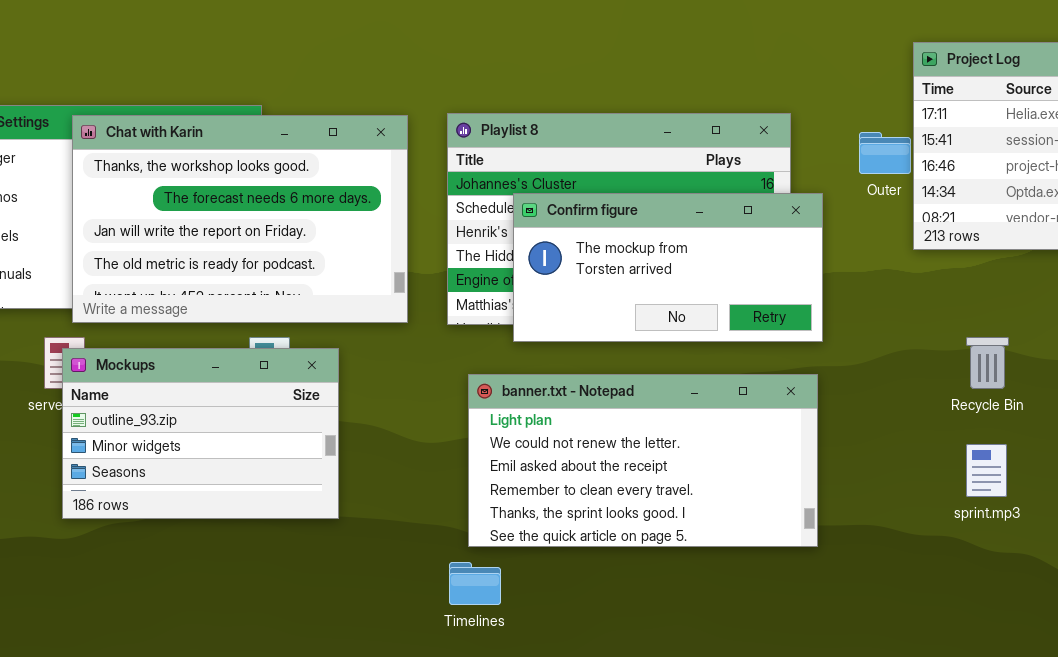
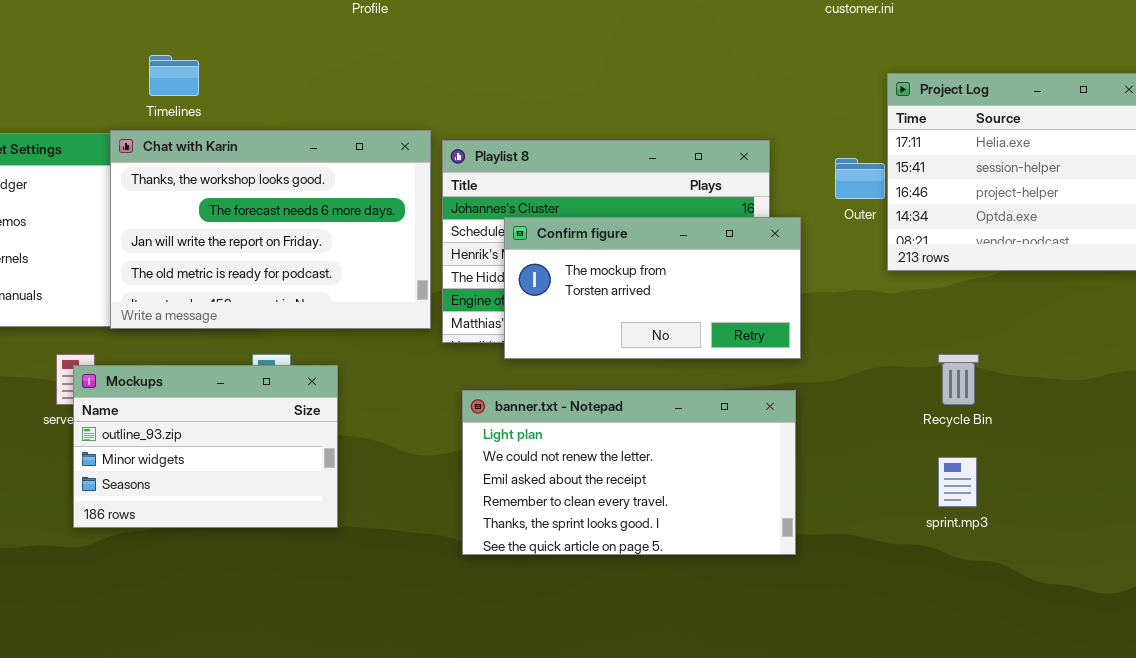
Chat with Karin: [72,115,408,323] -> [110,130,431,329], moved
Timelines: [449,562,501,605] -> [149,55,199,96], moved

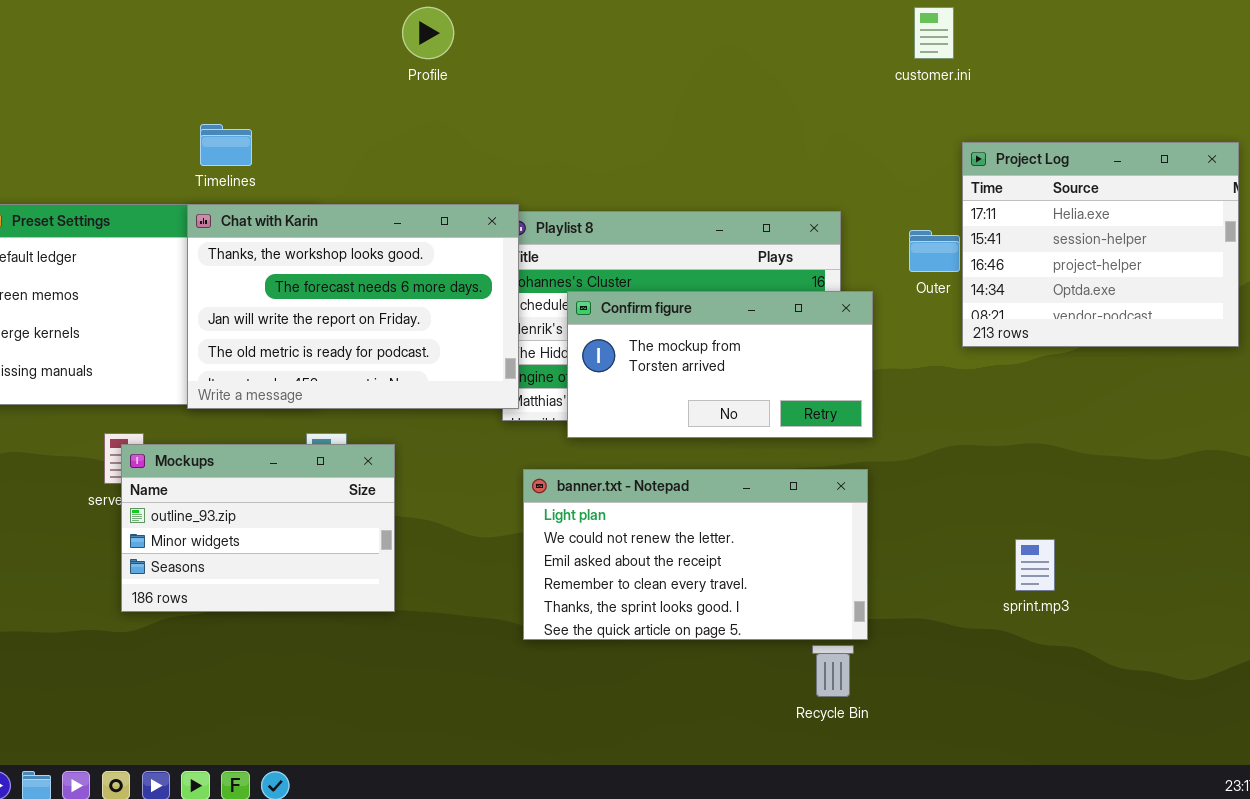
Chat with Karin: [110,130,431,329] -> [187,204,519,409], moved
Recycle Bin: [938,354,979,405] -> [812,645,854,697], moved

